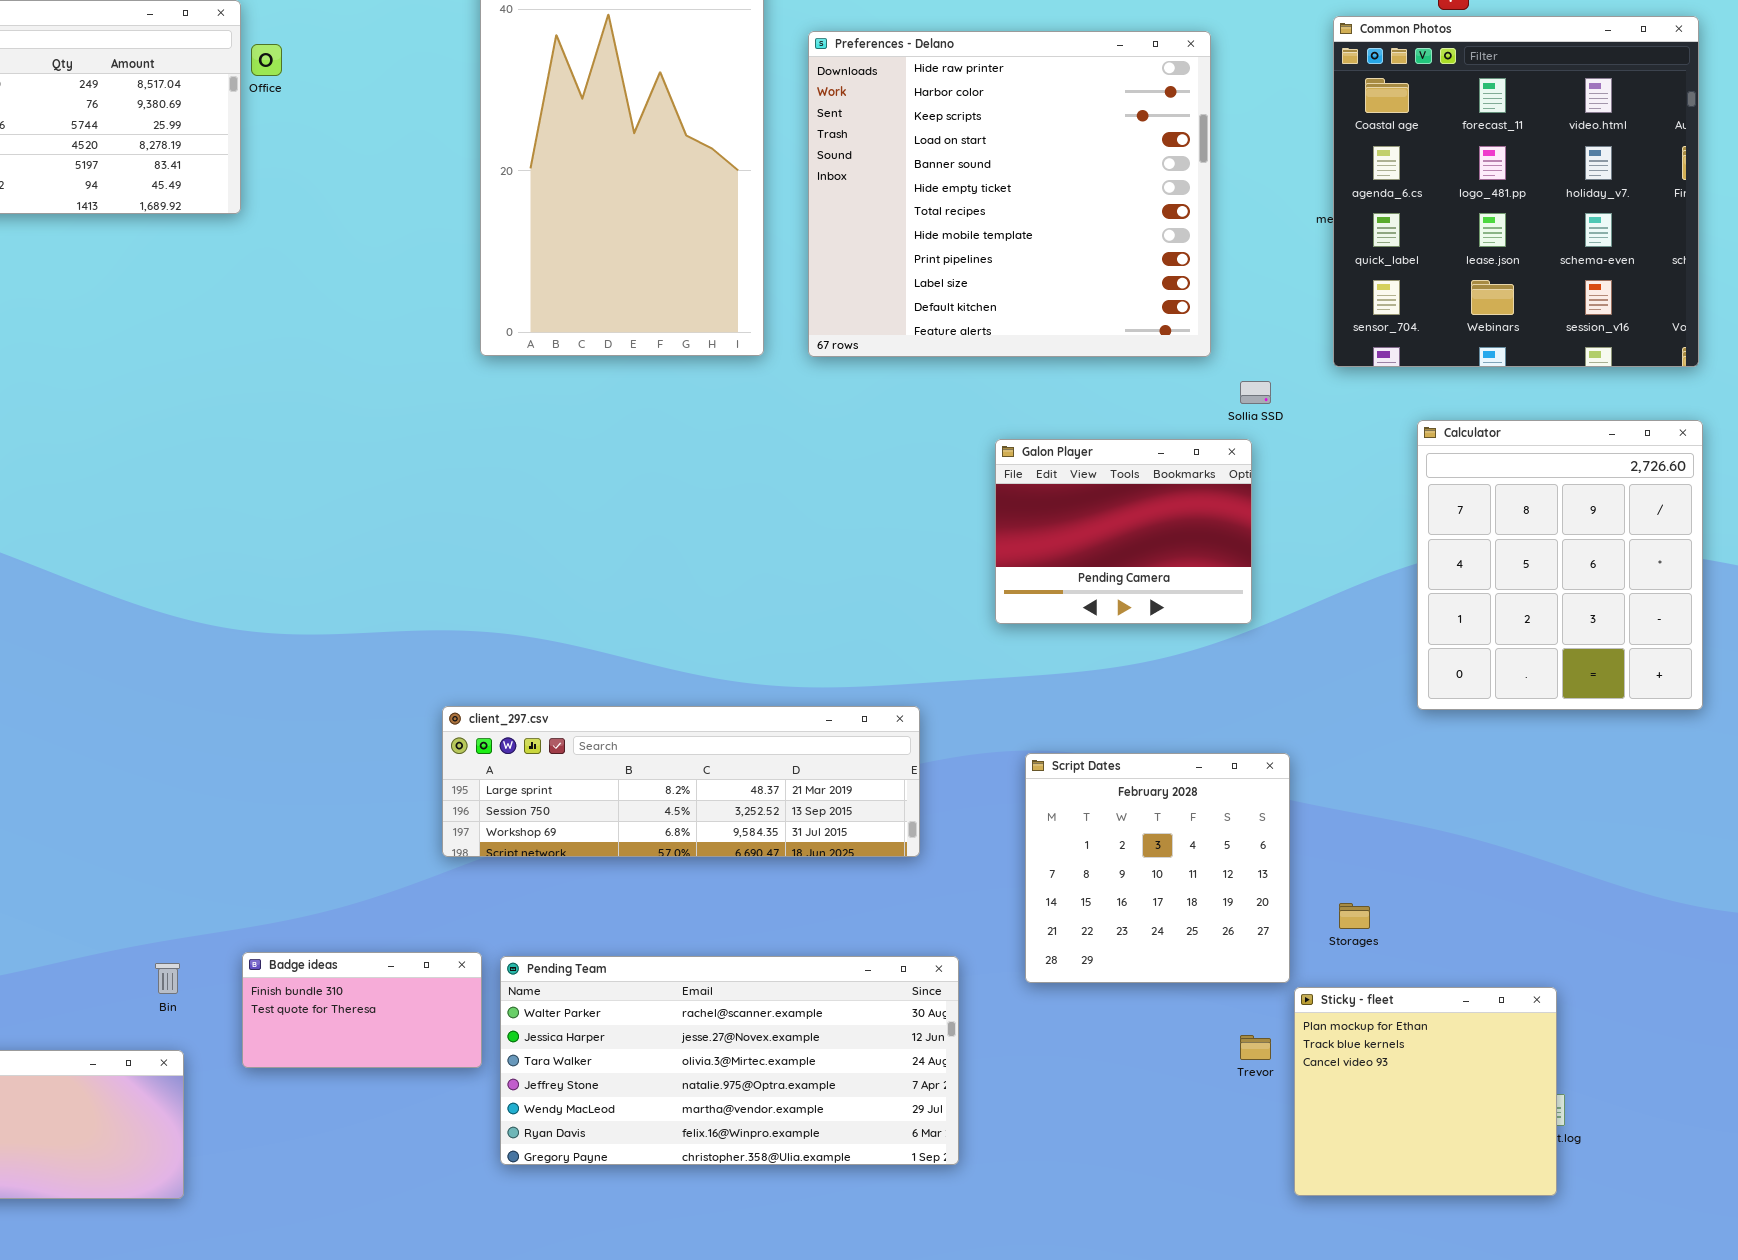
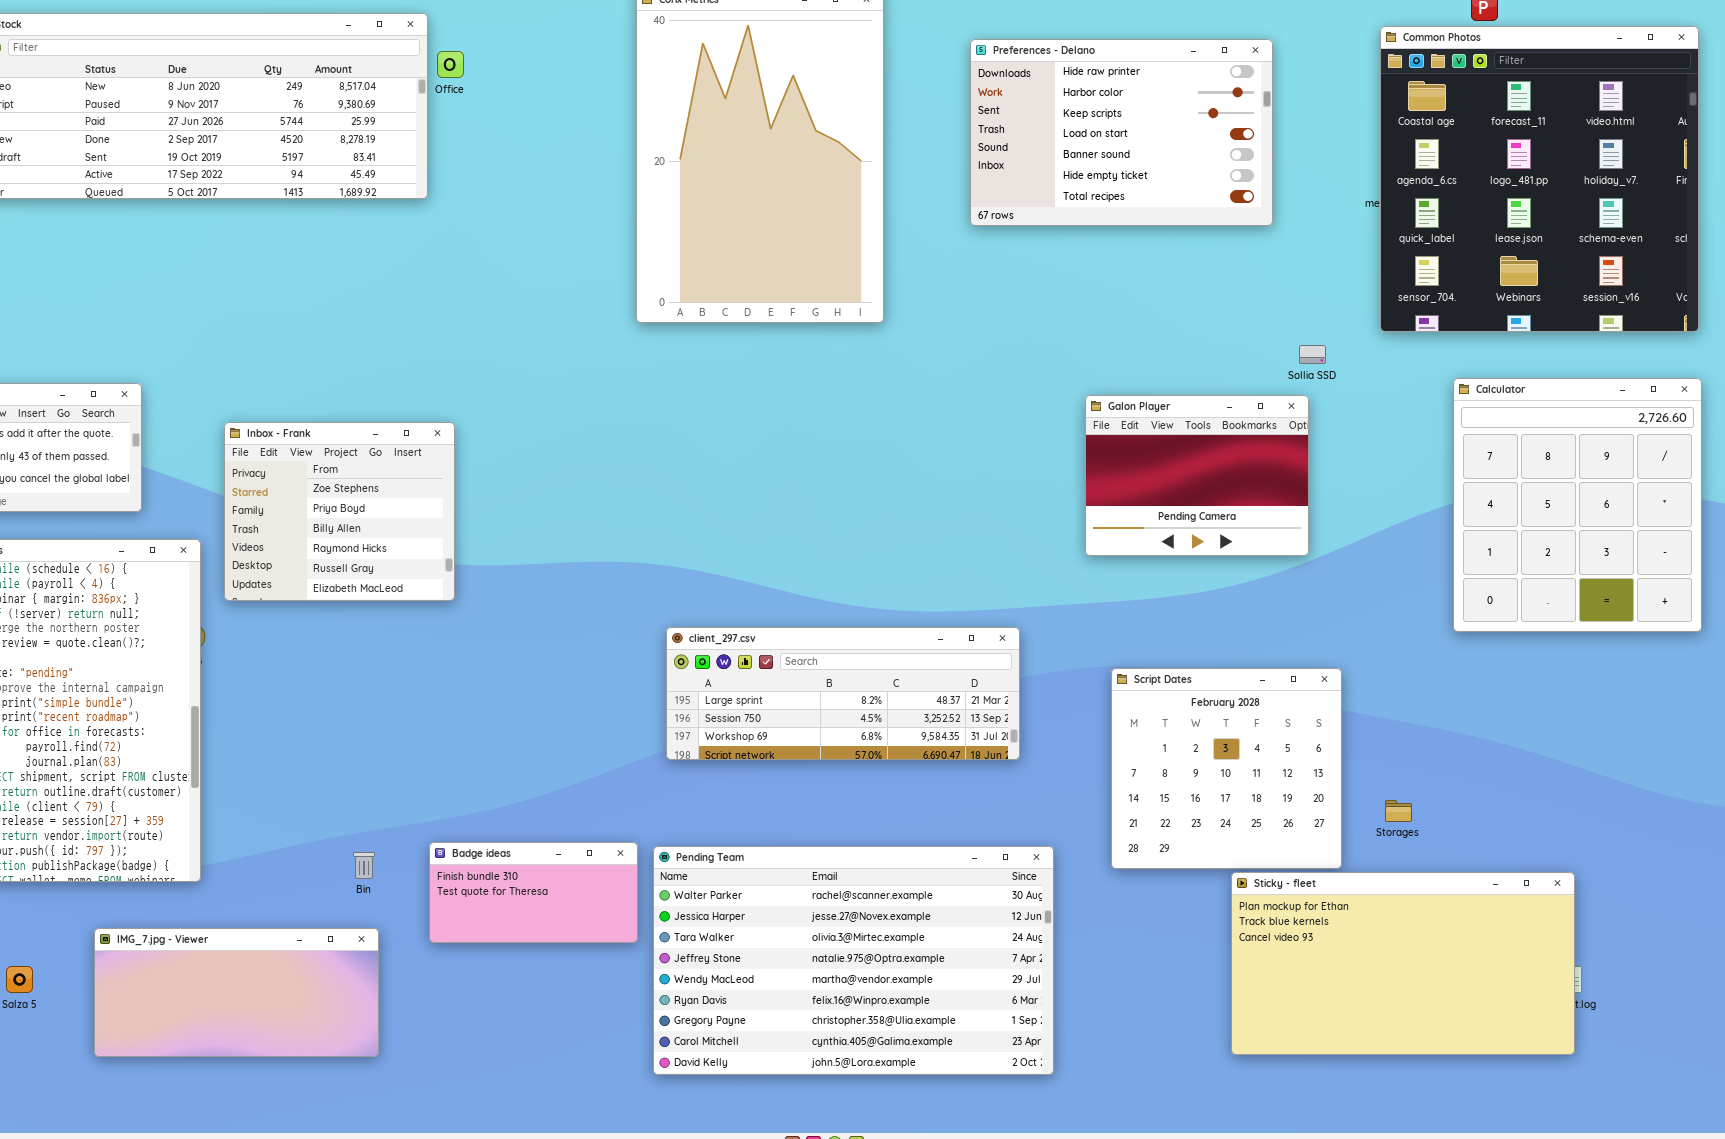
Preferences - Delano: [808,31,1211,357] -> [970,39,1273,226], resized
Inbox - Frank: none -> [224,422,455,601], opened
client_297.csv: [442,706,920,857] -> [666,627,1020,760], resized
Pending Team: [500,956,959,1165] -> [653,846,1054,1075], resized
Sticky - fleet: [1294,987,1557,1196] -> [1231,872,1575,1055], resized

